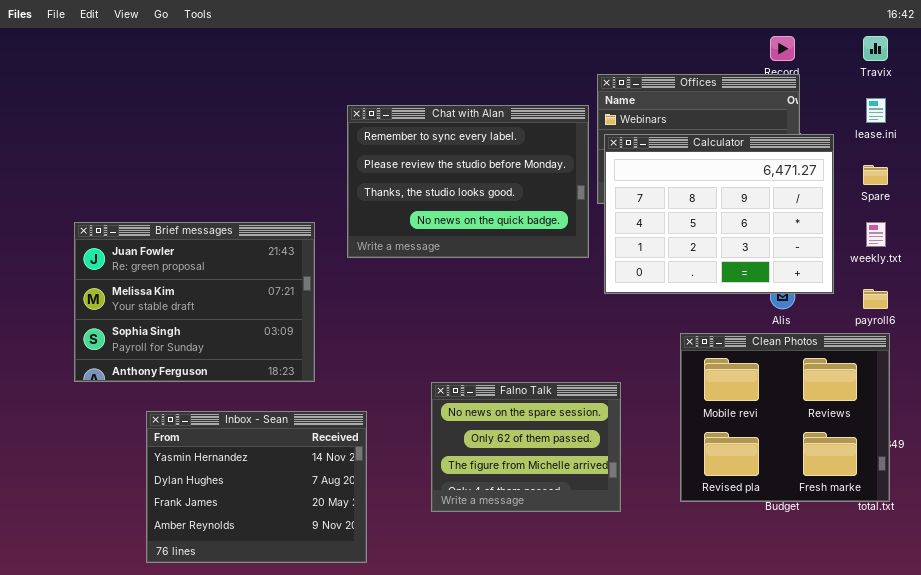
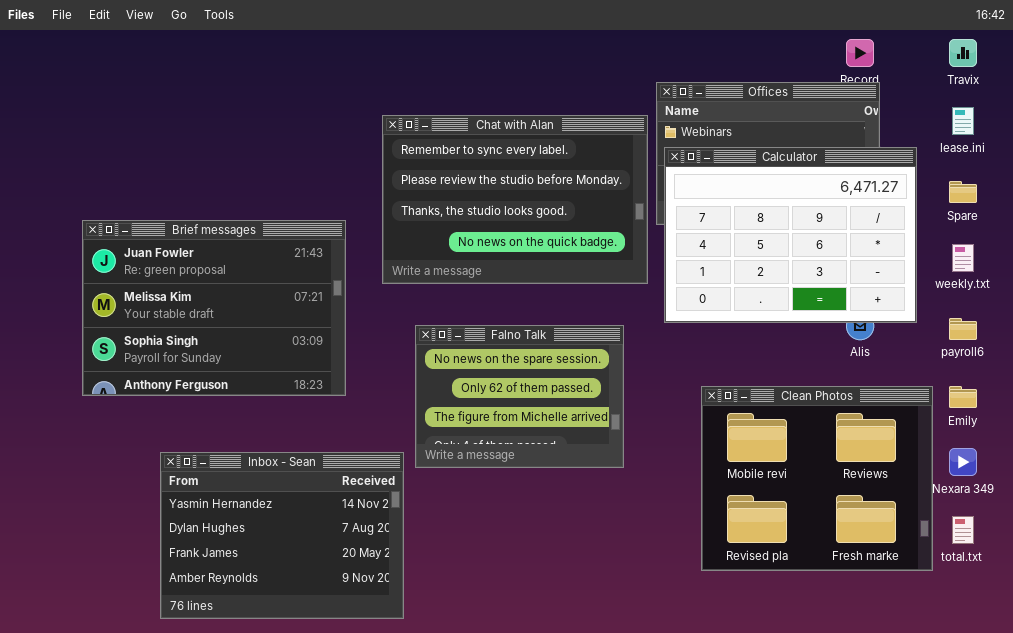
Brief messages: [74,222,315,382] -> [82,220,346,396], moved
Clean Photos: [680,333,890,502] -> [701,386,933,571], moved
Falno Talk: [431,382,621,512] -> [415,325,624,468], moved

